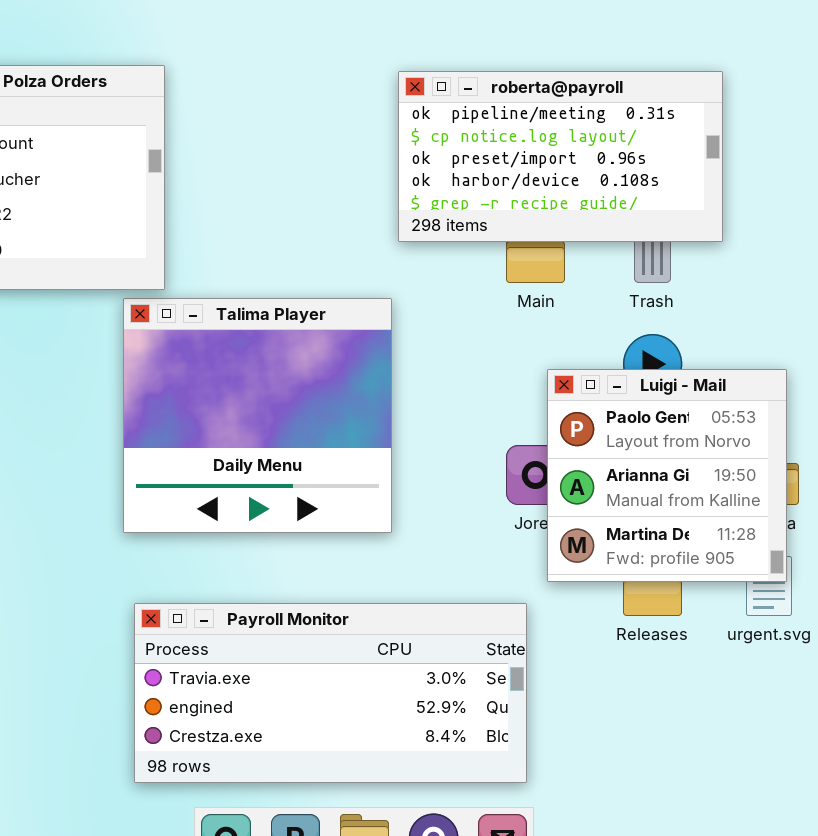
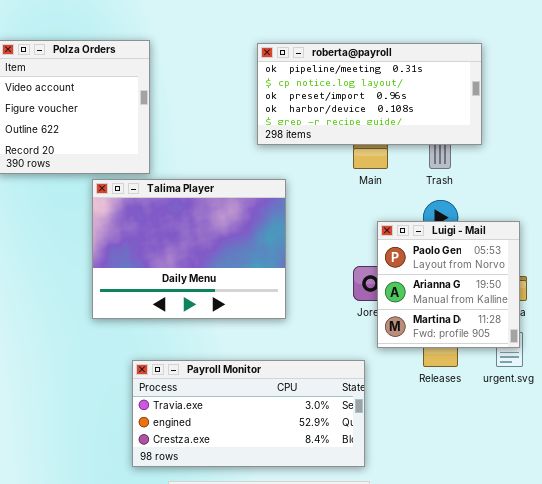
roberta@payroll: [398,71,723,242] -> [257,43,482,145], resized
Talima Player: [123,298,392,533] -> [92,179,286,319], resized

